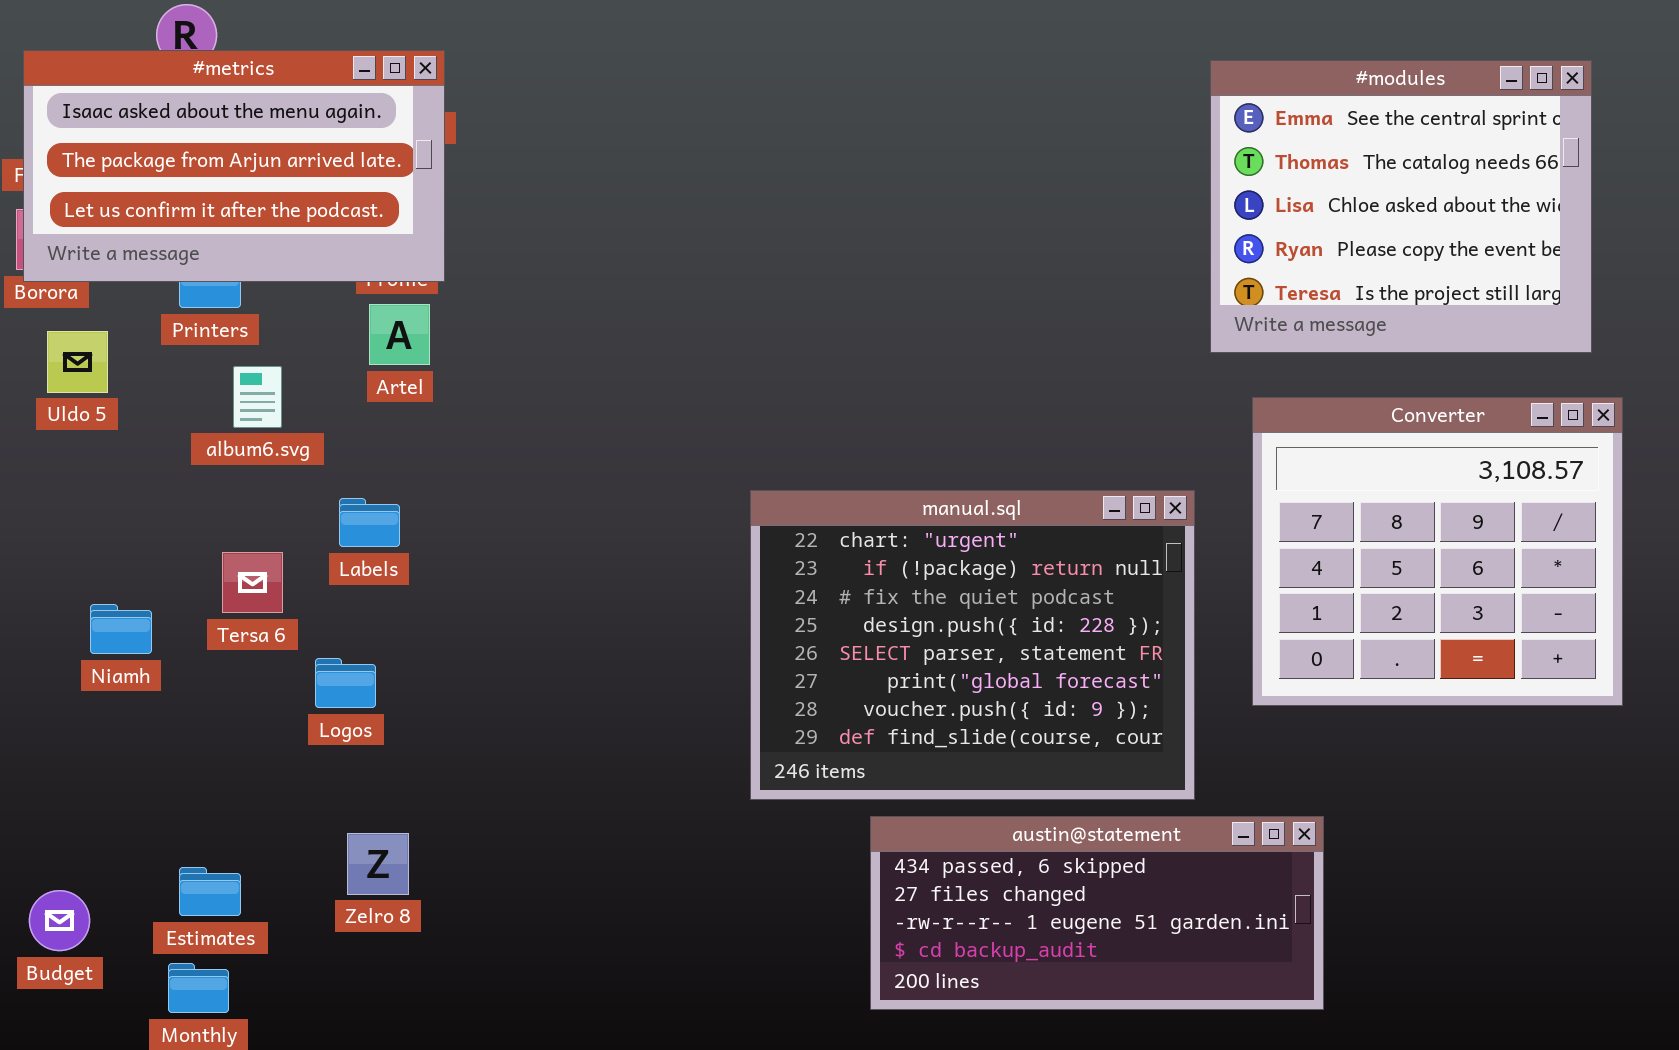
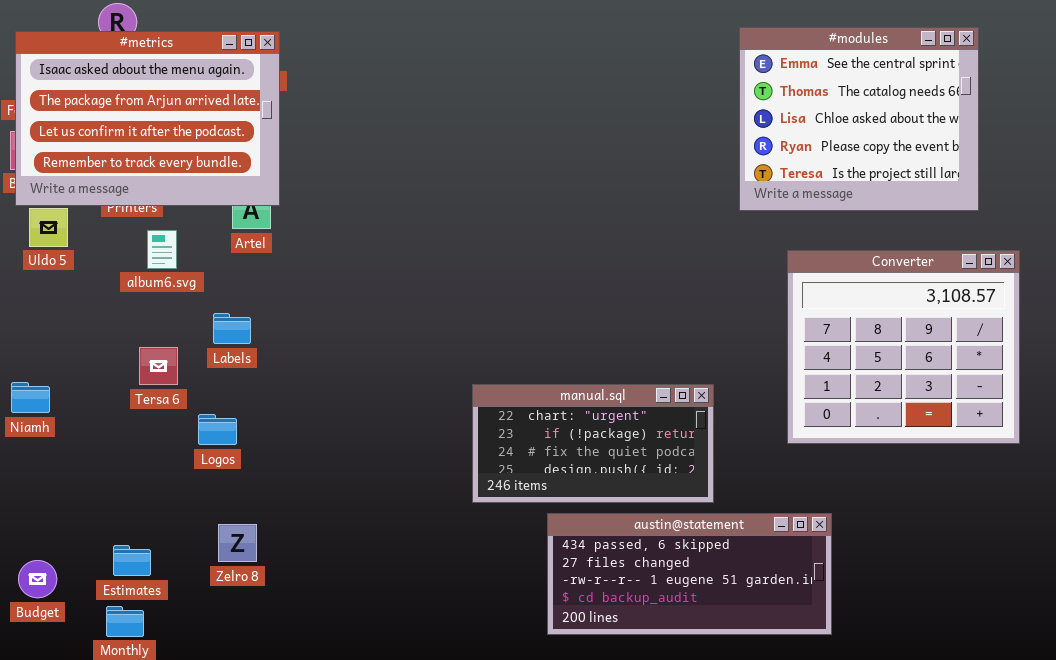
#metrics: [23,50,445,282] -> [15,31,280,206], resized
#modules: [1210,60,1592,353] -> [739,27,979,211], moved
manual.sql: [750,490,1195,800] -> [472,384,714,503], resized
Niamh: [90,604,152,654] -> [11,382,50,413], moved

